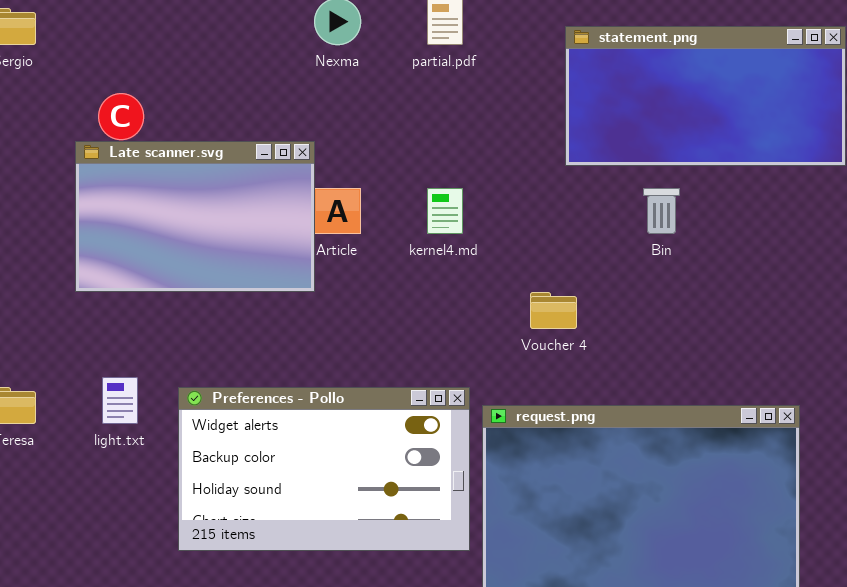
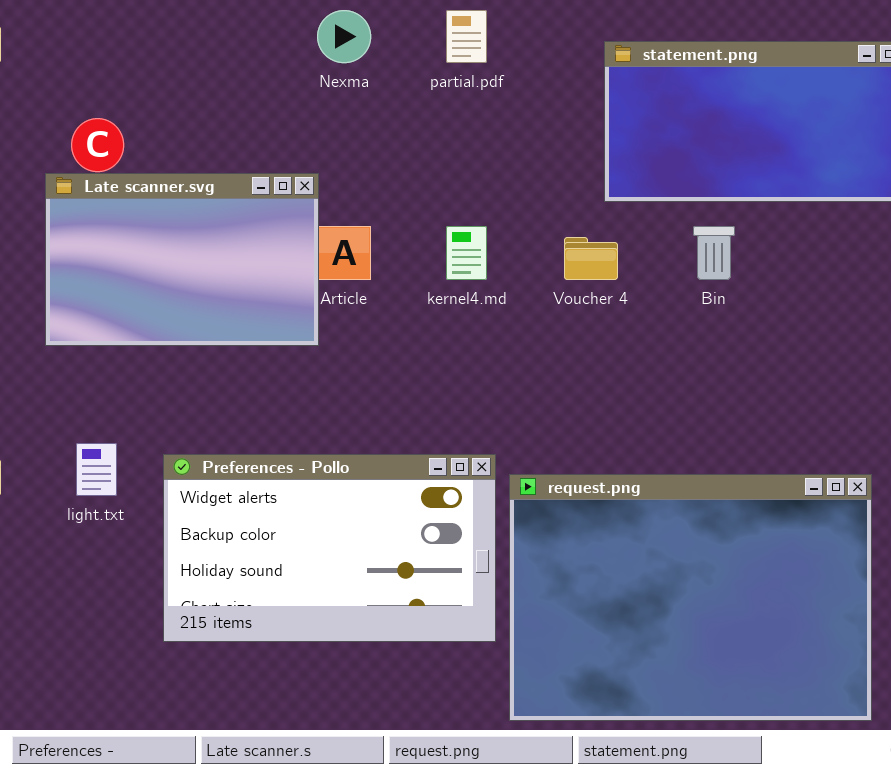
Voucher 4: [530,292,577,329] -> [564,237,618,280], moved

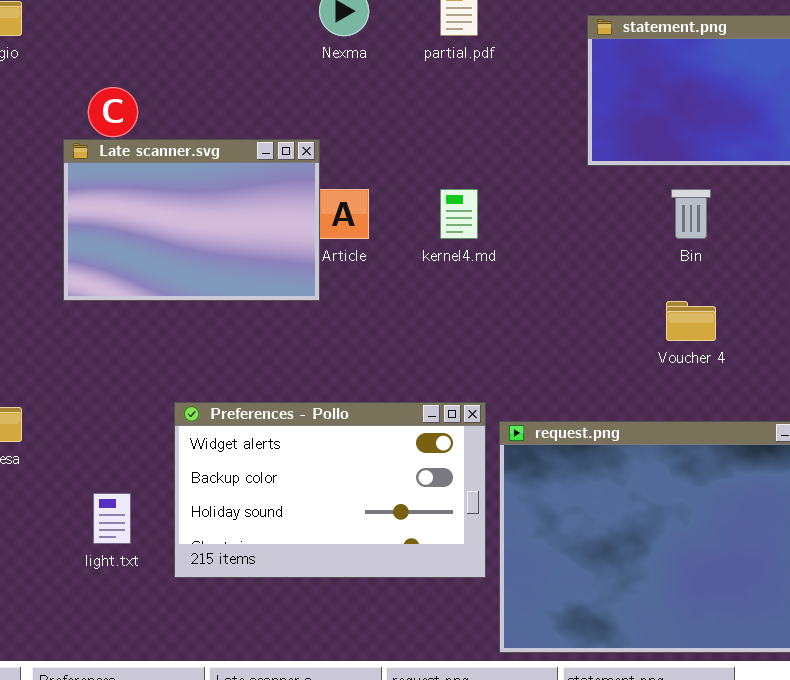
Voucher 4: [564,237,618,280] -> [666,301,716,341], moved
light.txt: [76,443,117,496] -> [93,493,131,544], moved

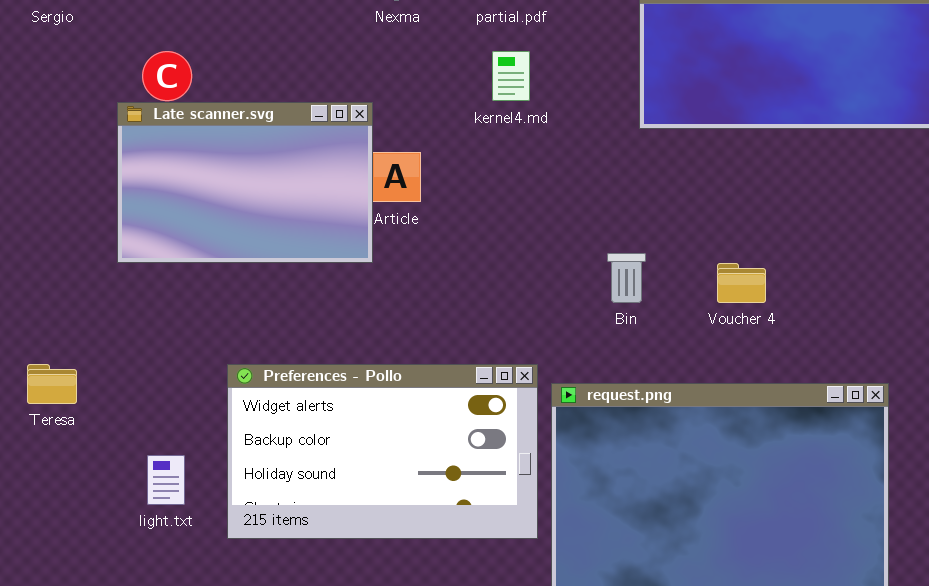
kernel4.md: [440,189,478,239] -> [492,51,530,101], moved
Bin: [671,189,711,239] -> [607,253,646,303], moved

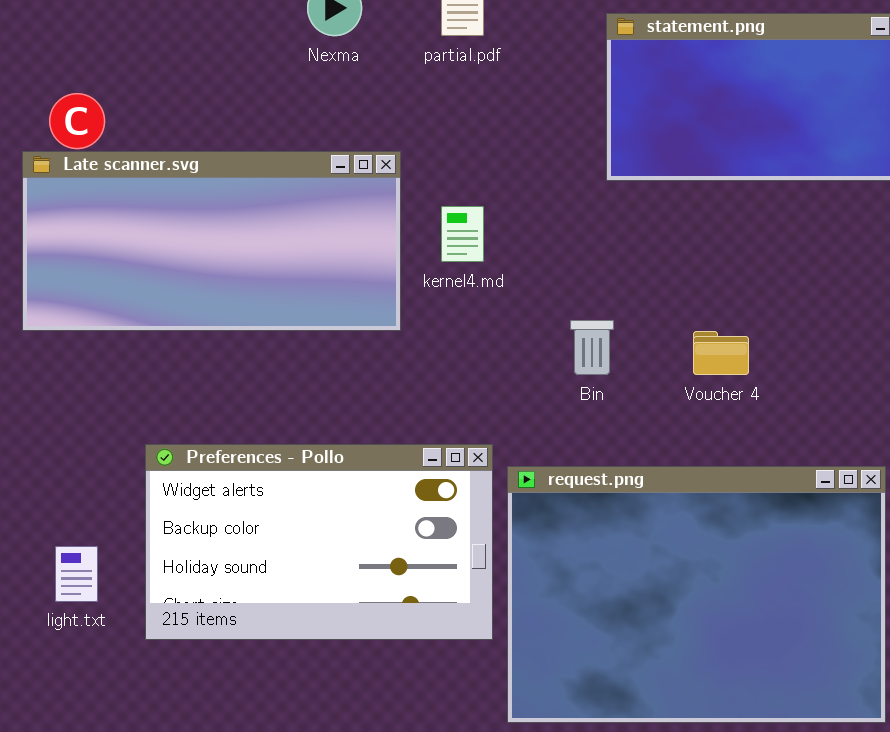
kernel4.md: [492,51,530,101] -> [441,206,484,262], moved
Late scanner.svg: [117,102,373,263] -> [22,151,401,331], resized

